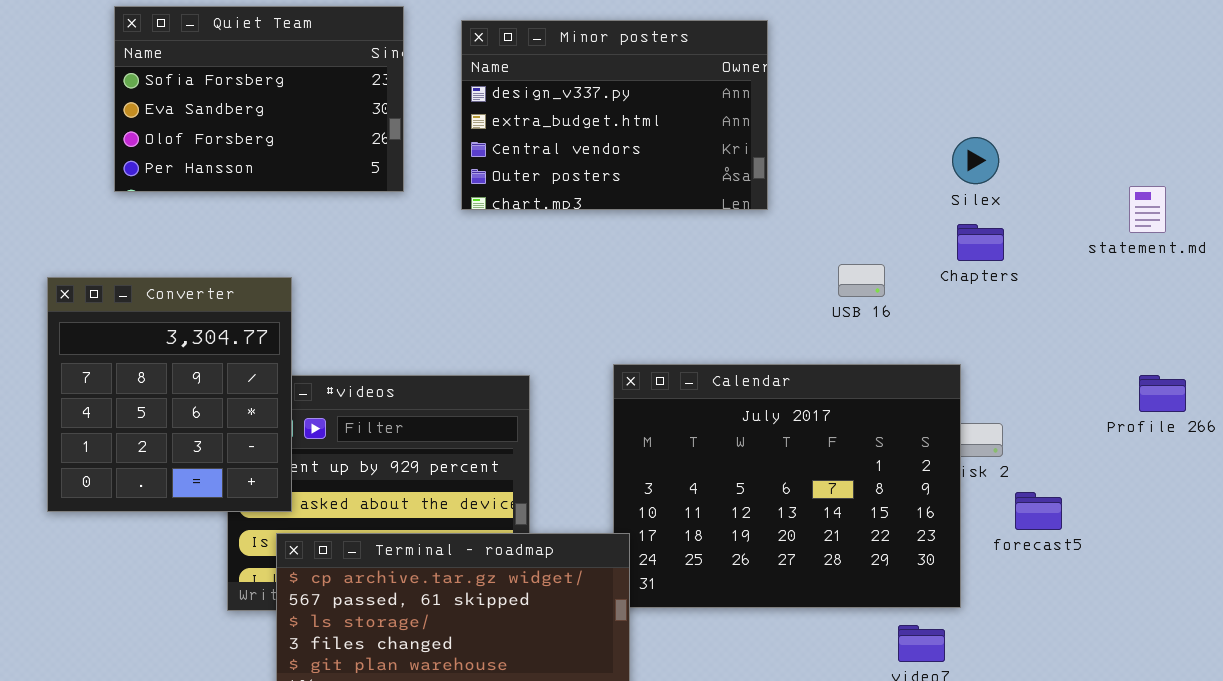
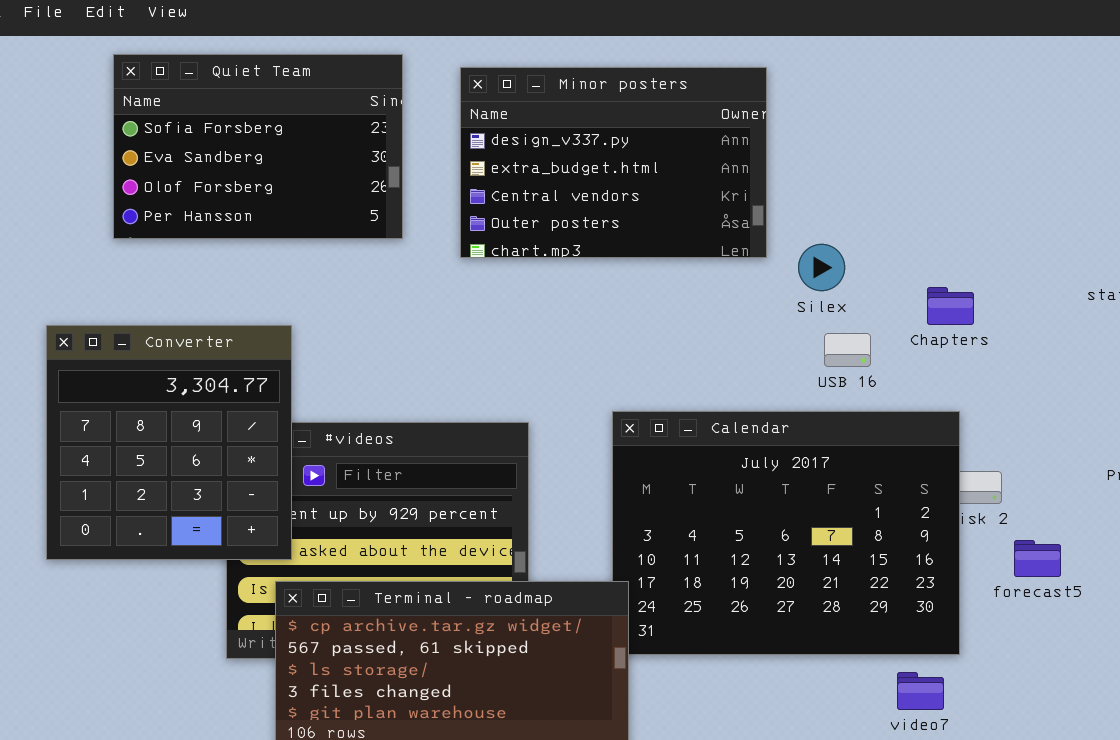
Silex: [952,137,999,184] -> [798,244,845,291], moved
Chapters: [957,224,1004,261] -> [927,287,974,325], moved
USB 16: [838,264,885,297] -> [824,333,871,367], moved

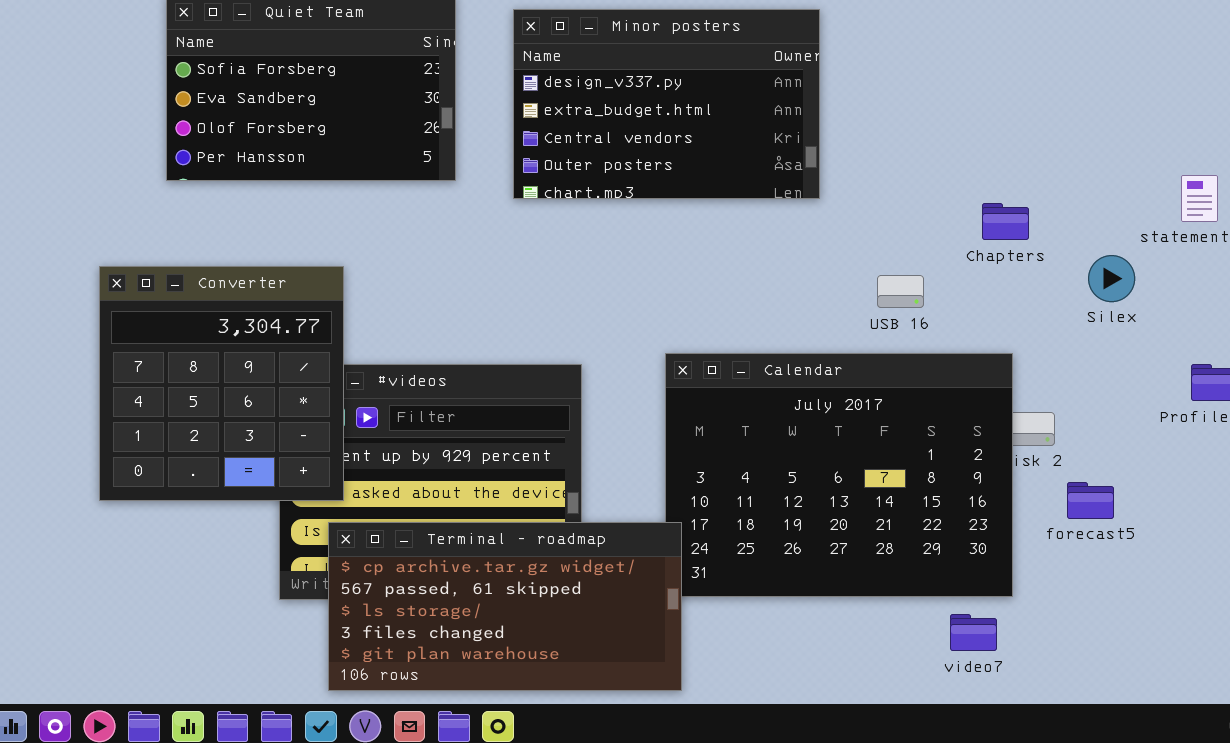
Silex: [798,244,845,291] -> [1088,255,1135,302], moved
Chapters: [927,287,974,325] -> [982,203,1029,240], moved

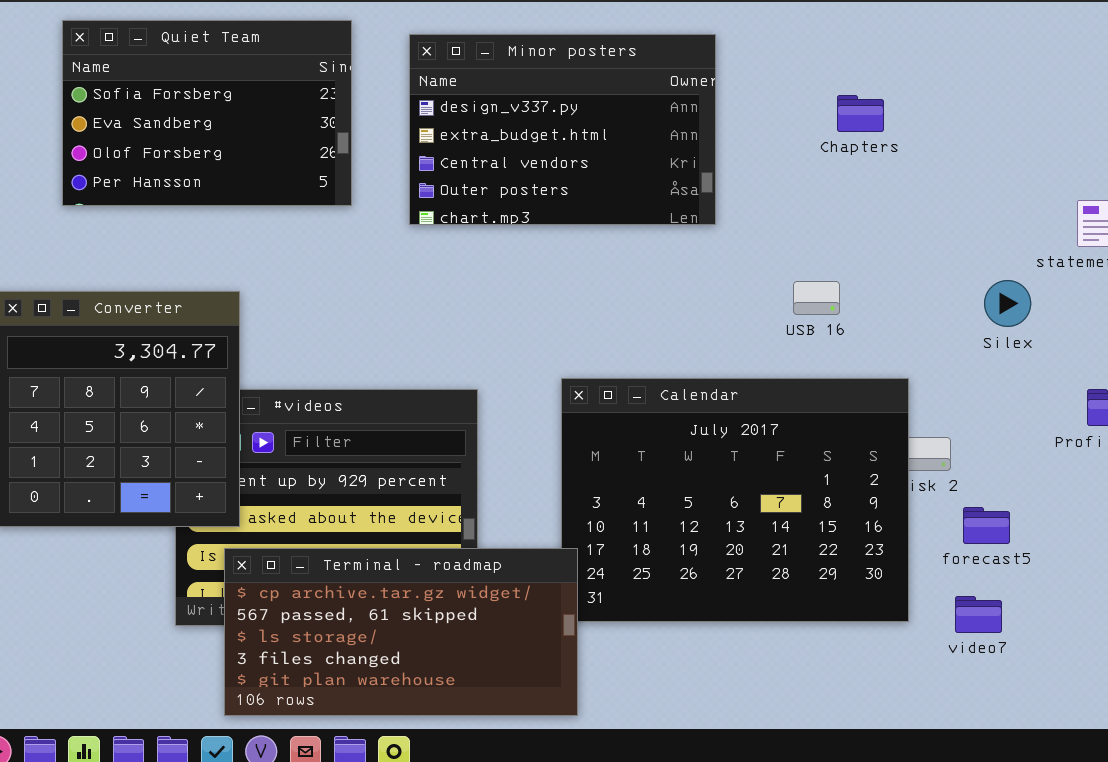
Chapters: [982,203,1029,240] -> [837,95,884,132], moved
USB 16: [877,275,924,308] -> [793,281,840,315], moved
video7: [950,614,997,651] -> [955,596,1002,633], moved

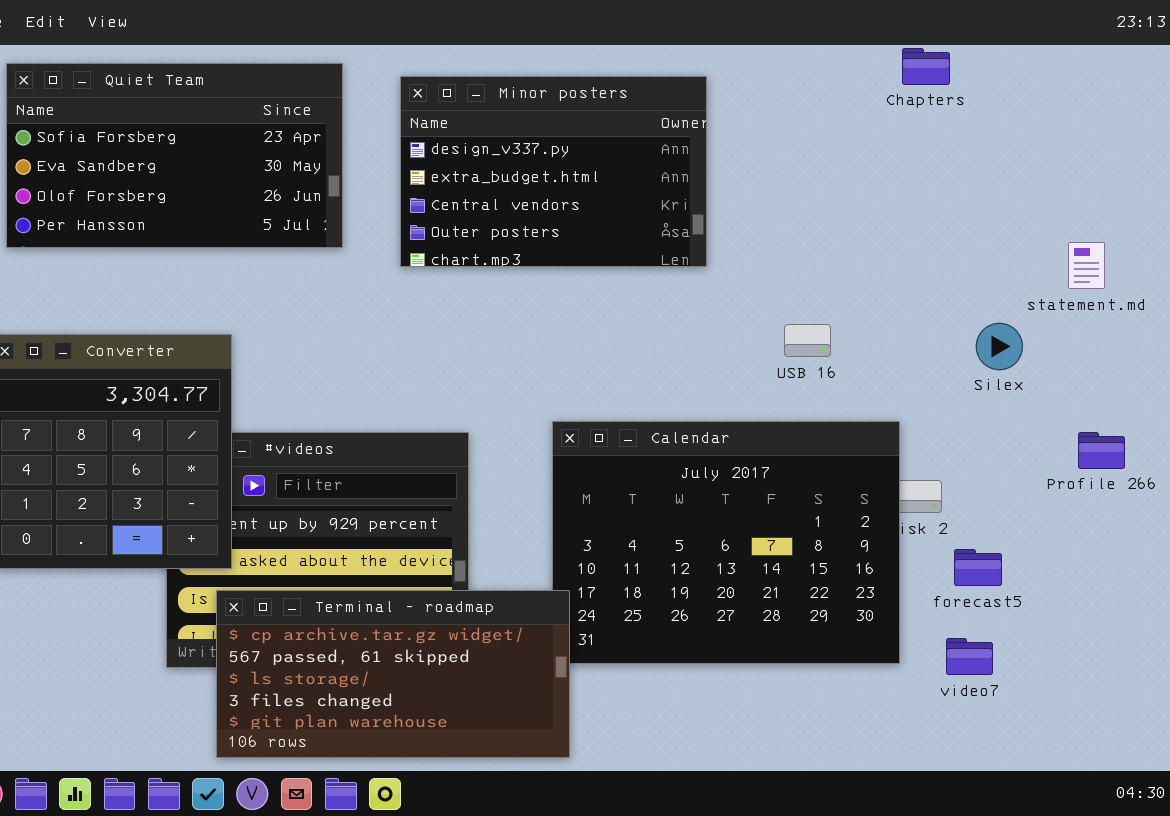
Quiet Team: [62,20,352,206] -> [6,63,343,248], resized
Chapters: [837,95,884,132] -> [902,48,950,85], moved

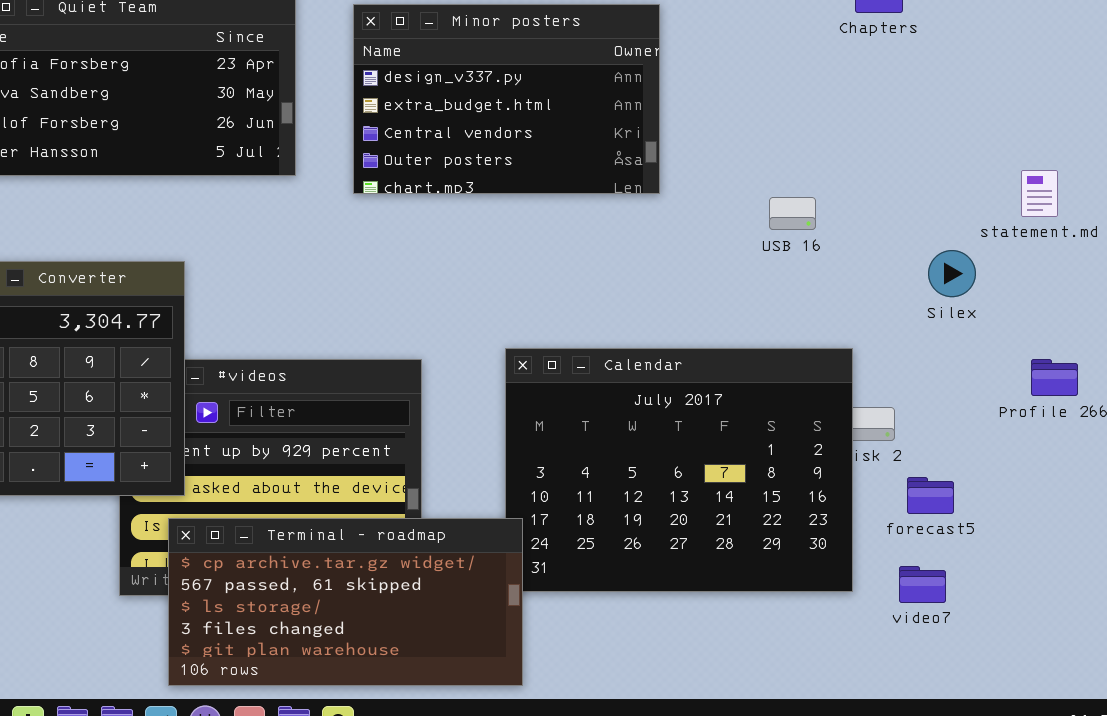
USB 16: [784,324,831,357] -> [769,197,816,230], moved

